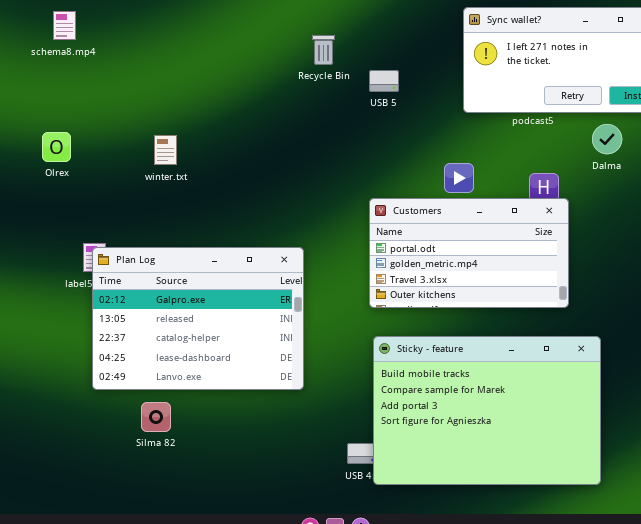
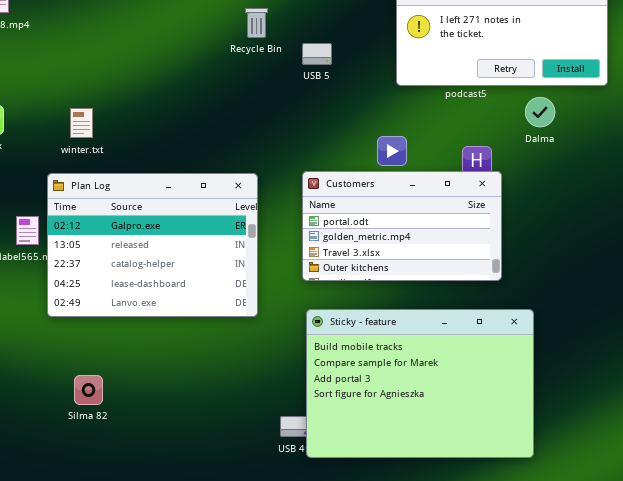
winter.txt: [154,135,177,165] -> [70,108,93,138], moved
Plan Log: [92,247,304,390] -> [47,173,258,317], moved

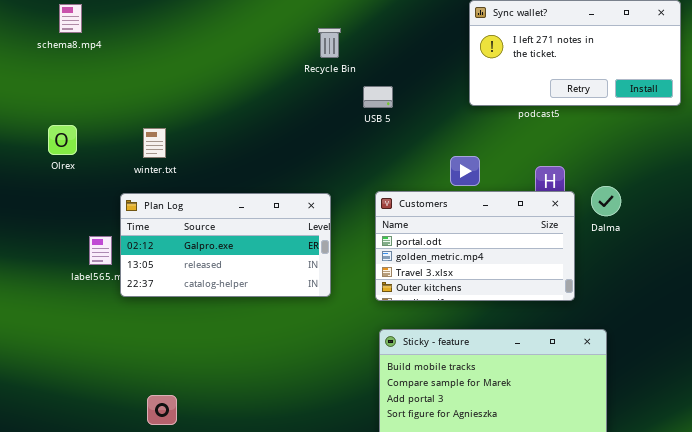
USB 5: [302,43,332,65] -> [363,86,393,108], moved
Dalma: [525,97,555,127] -> [591,186,621,216], moved
Plan Log: [47,173,258,317] -> [120,193,331,297], resized

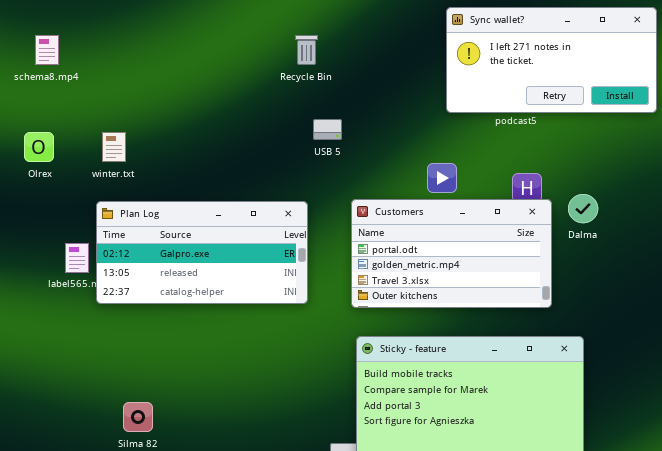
schema8.mp4: [59,4,82,33] -> [35,35,59,65], moved
USB 5: [363,86,393,108] -> [313,119,342,140], moved
winter.txt: [143,128,166,158] -> [102,132,126,162], moved

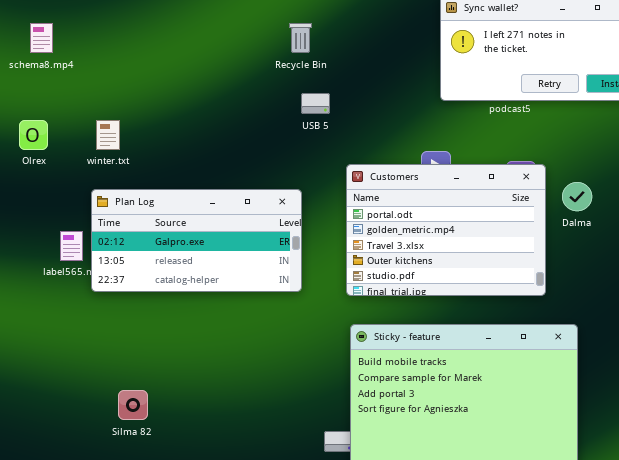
USB 5: [313,119,342,140] -> [301,93,330,114], moved
Customers: [351,199,552,308] -> [346,164,546,296], resized

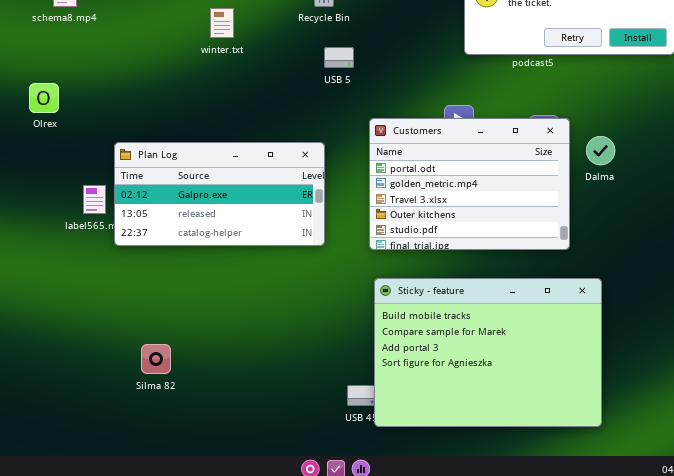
Olrex: [19,120,48,150] -> [29,83,59,113], moved
winter.txt: [96,120,120,150] -> [210,8,234,38], moved

